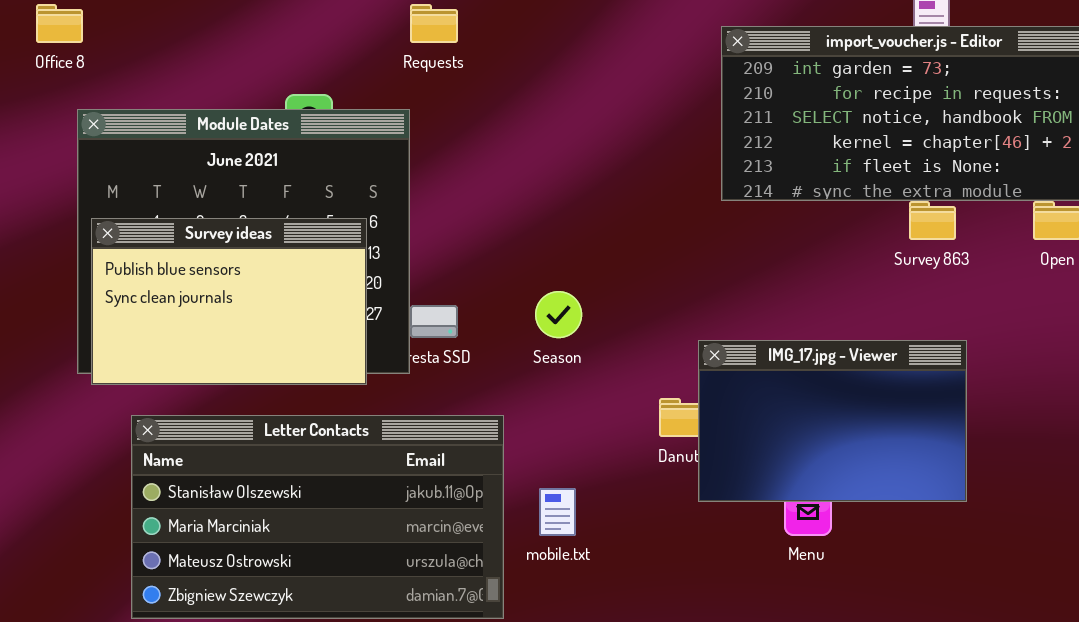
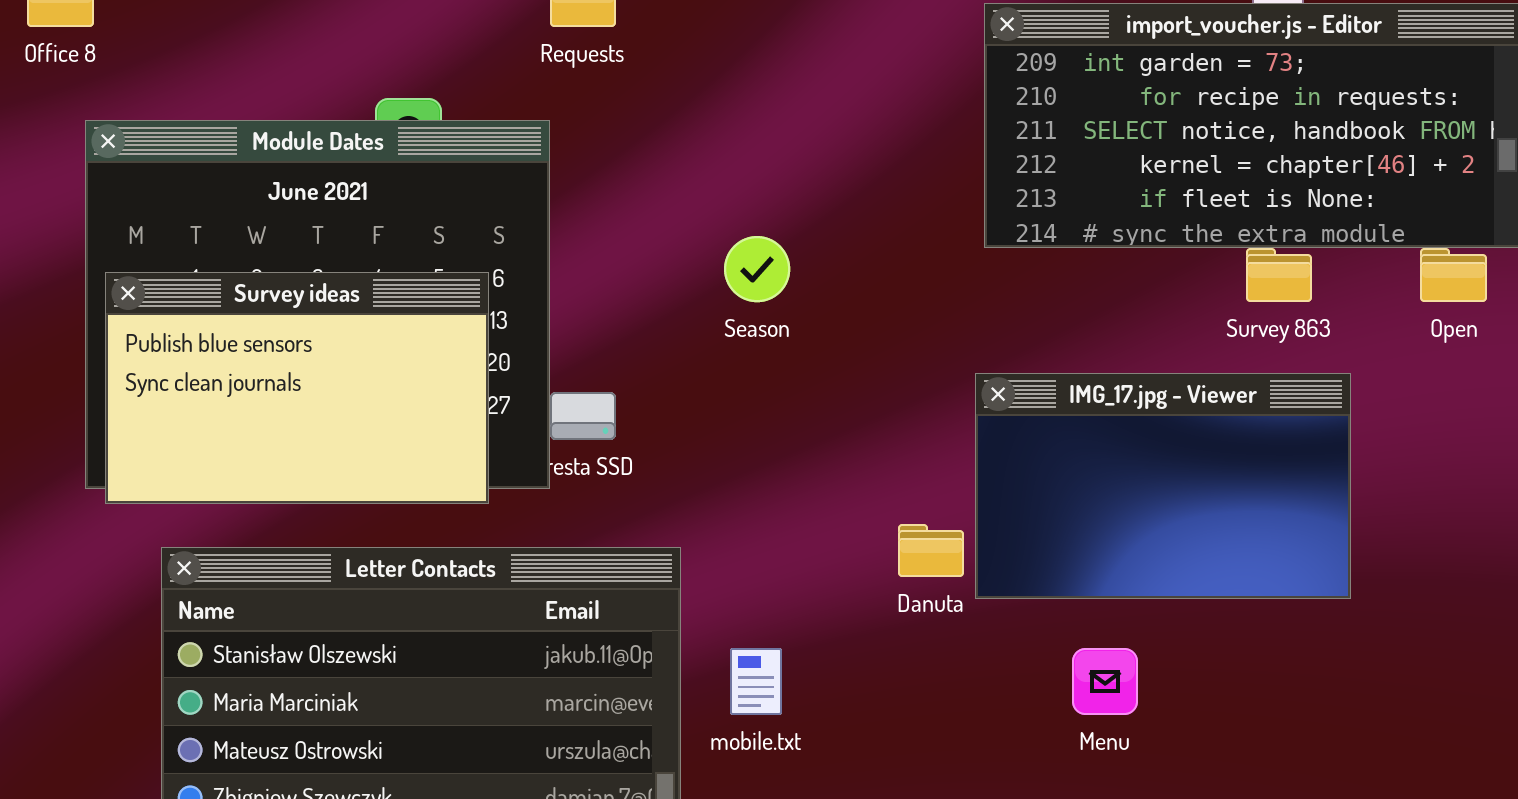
Season: [535,291,582,338] -> [724,236,790,302], moved
IMG_17.jpg - Viewer: [698,340,967,502] -> [975,373,1351,599], moved

